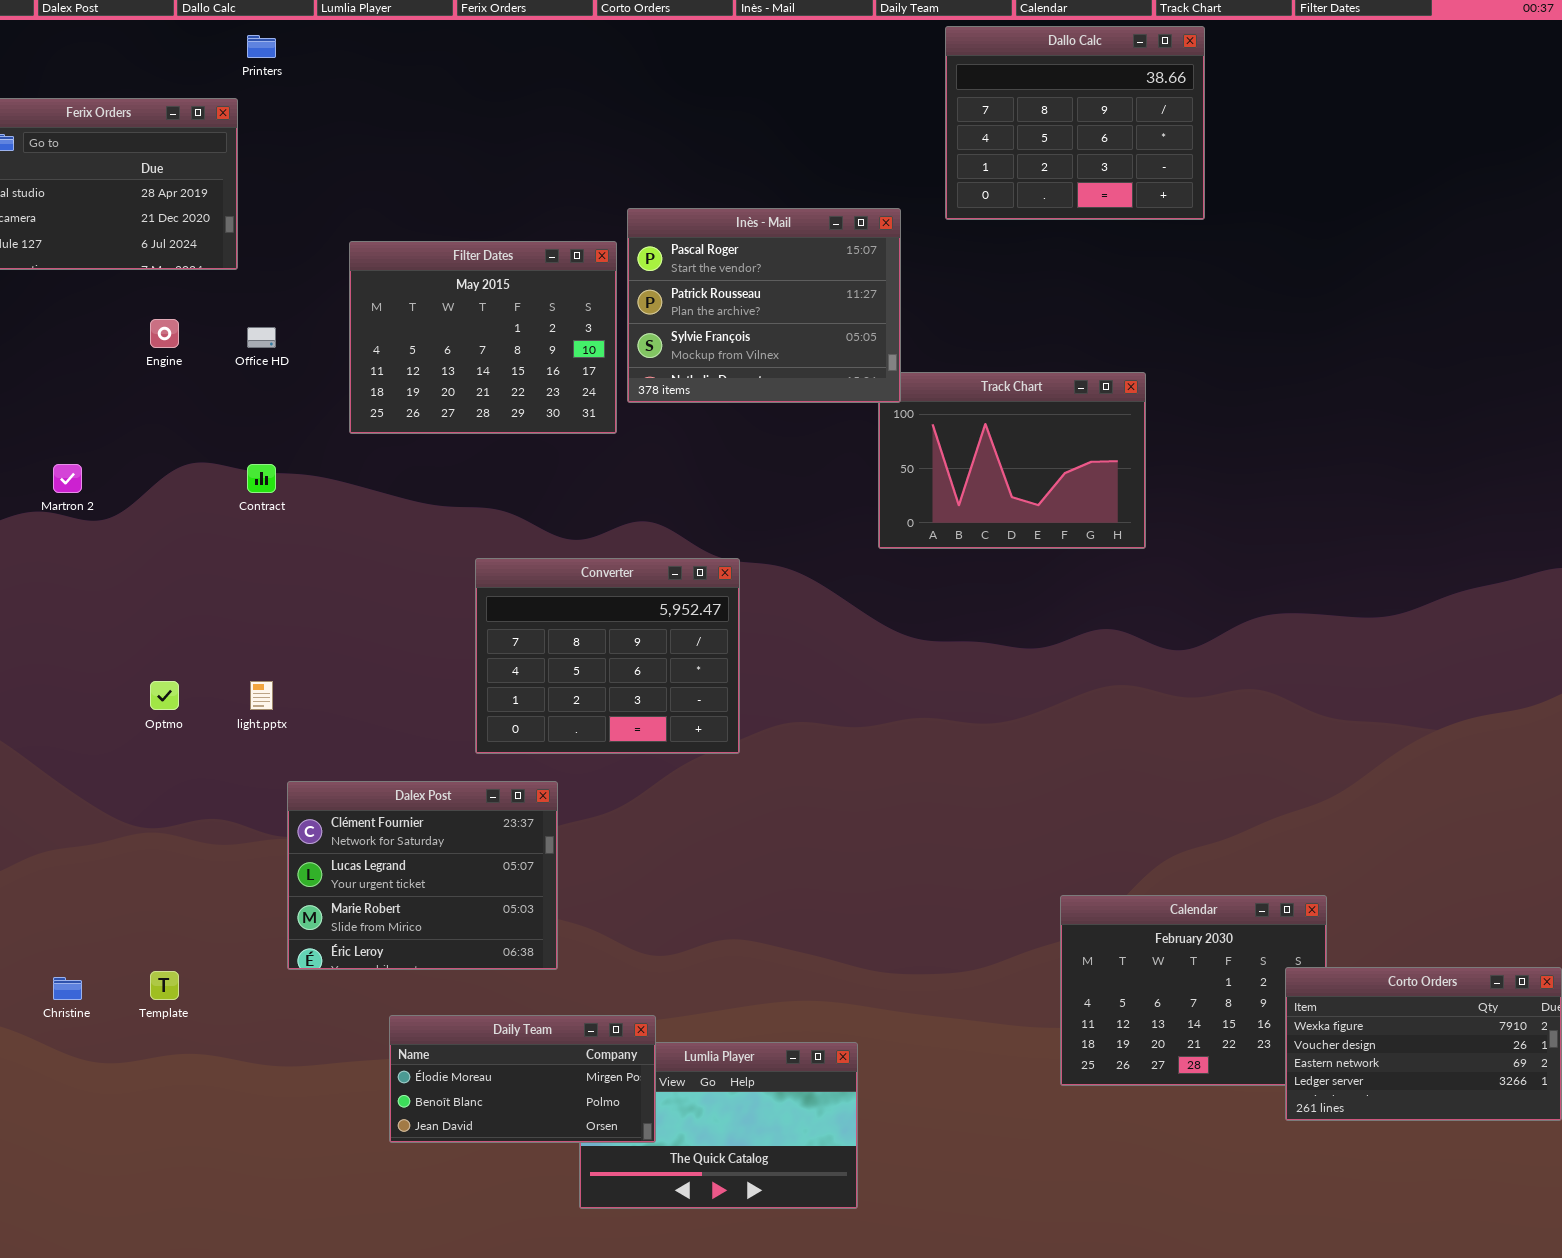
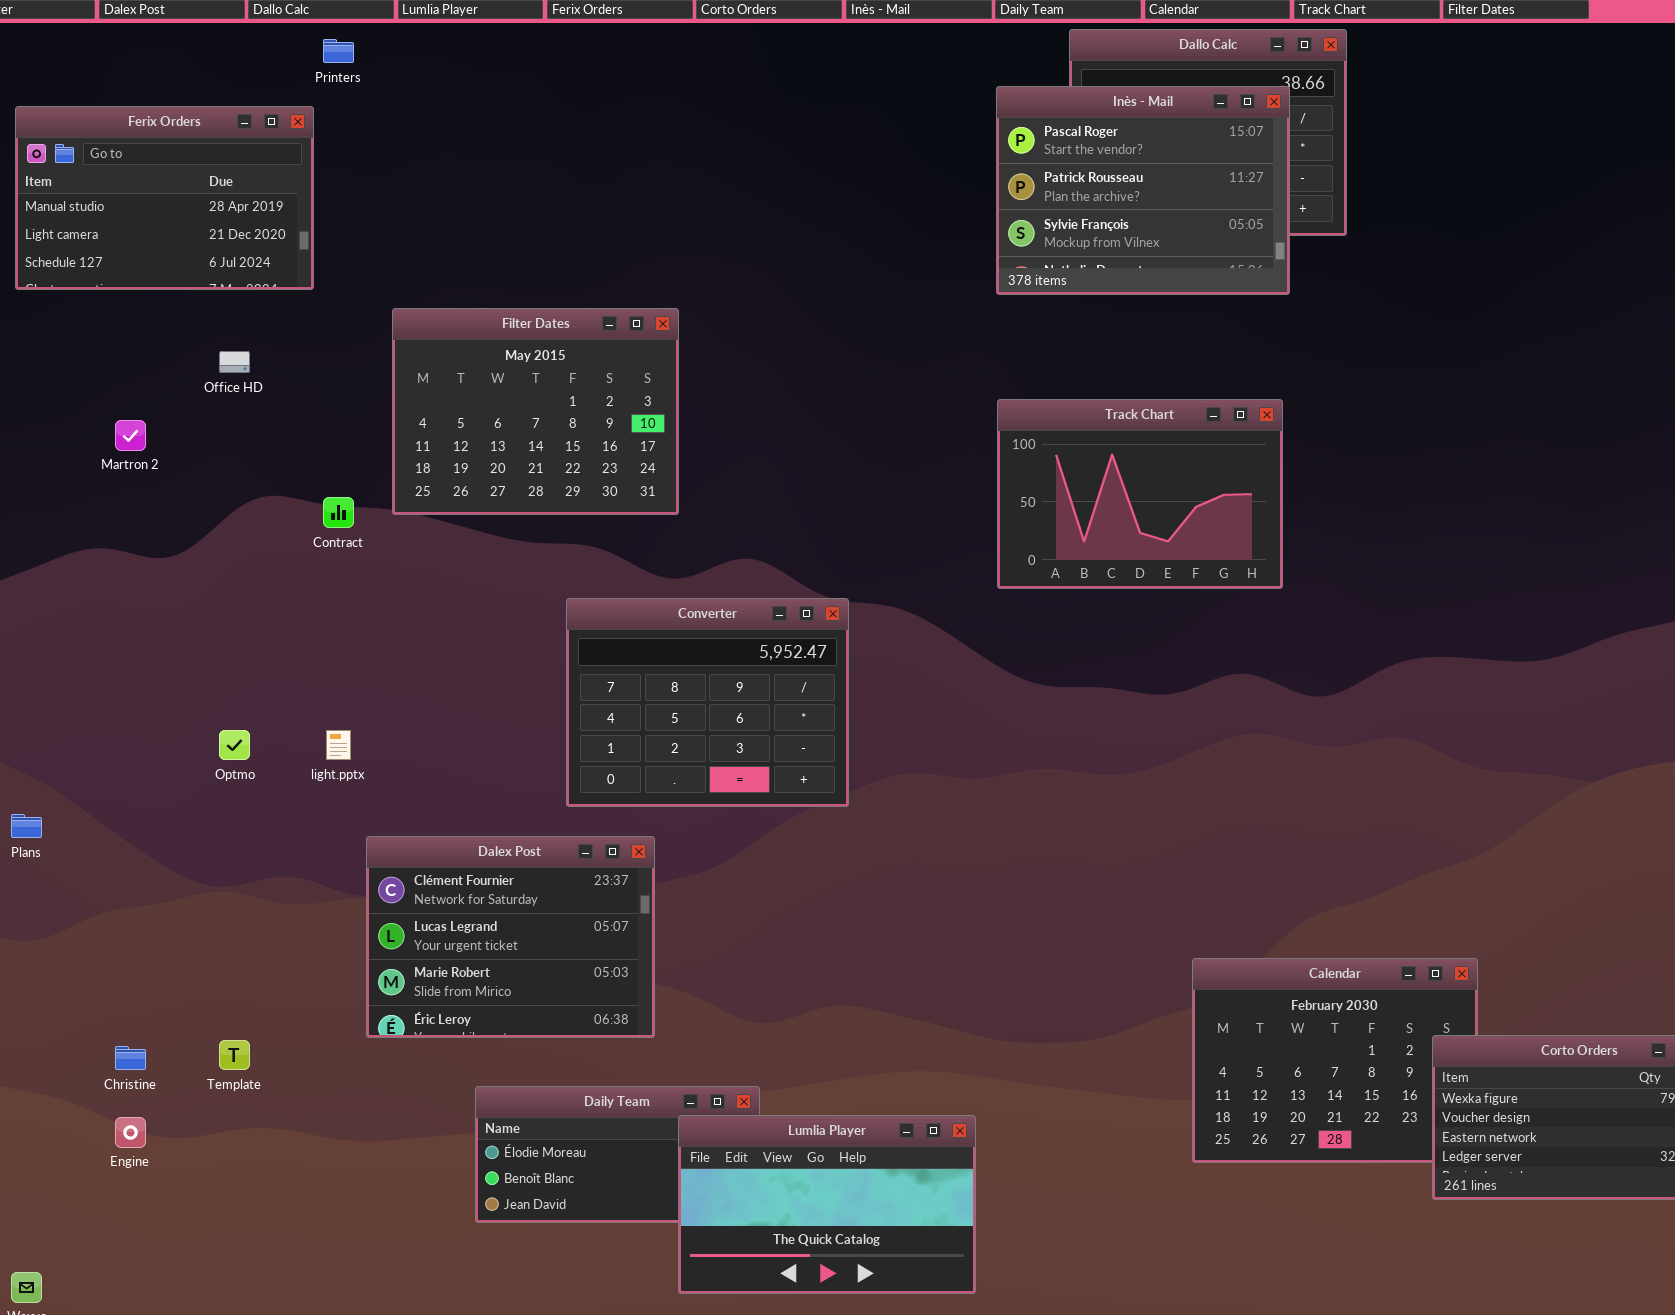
Inès - Mail: [627,208,901,403] -> [996,86,1290,295], moved
Filter Dates: [349,241,617,434] -> [392,308,679,515], moved
Engine: [150,319,179,348] -> [115,1117,146,1148], moved
Office HD: [247,327,276,348] -> [219,351,250,373], moved
Martron 2: [53,464,82,493] -> [115,420,146,451], moved
Lumlia Player: [579,1042,858,1209] -> [678,1115,976,1294], raised

